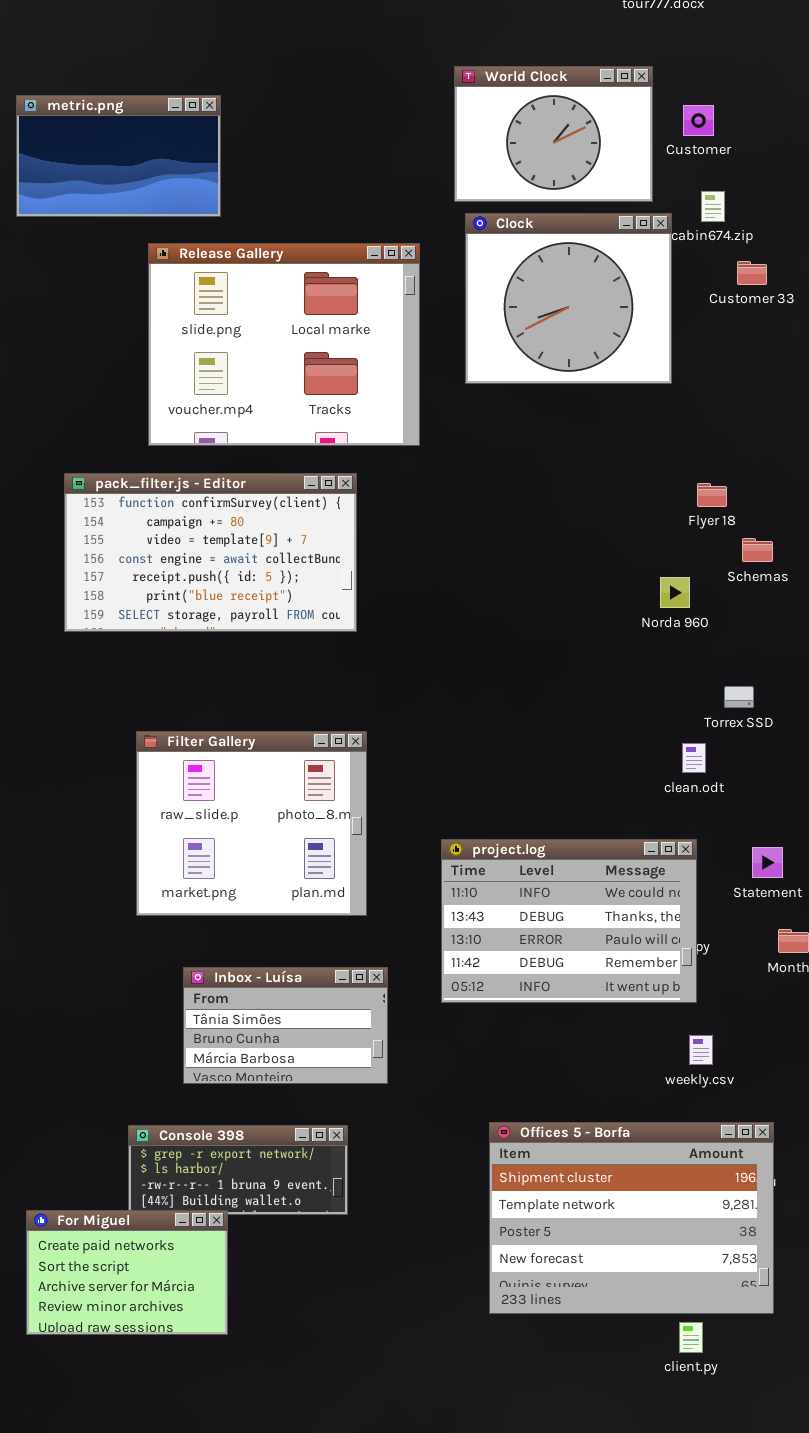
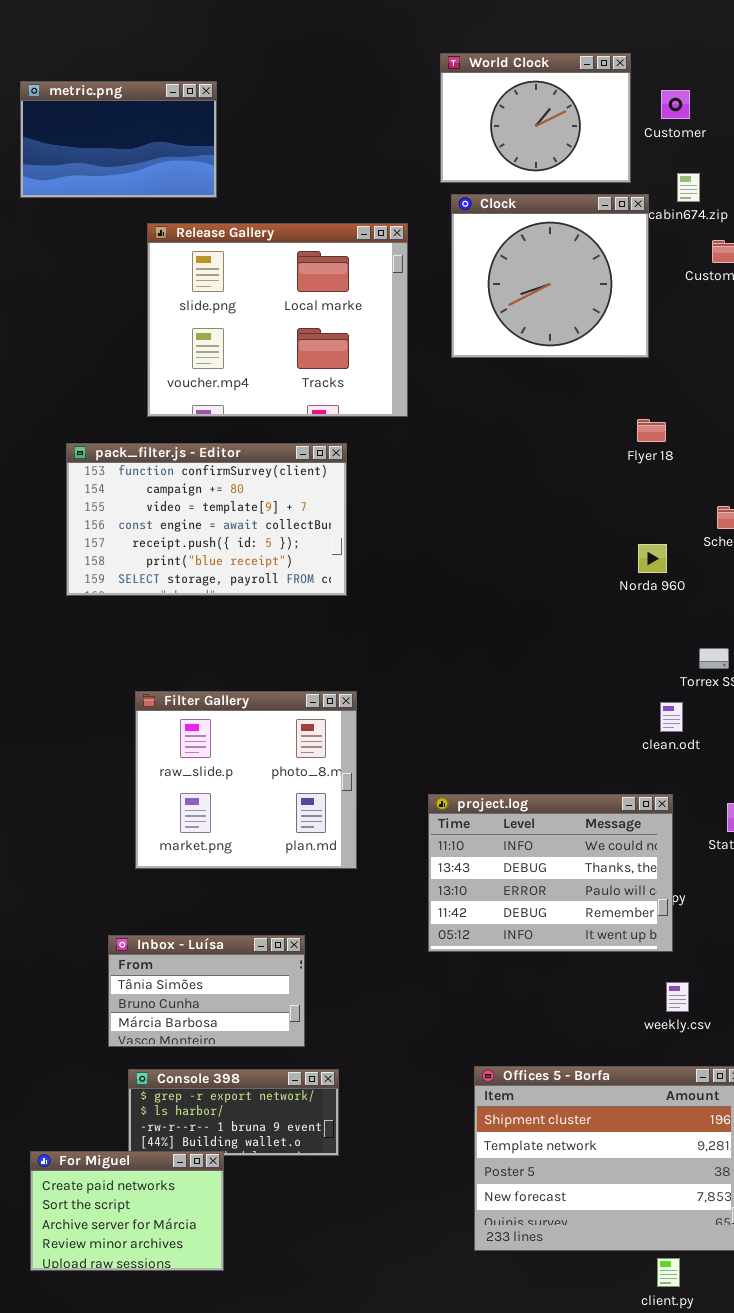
Flyer 18: [697,483,727,507] -> [637,419,666,442], moved
Inbox - Luísa: [183,967,388,1084] -> [108,935,305,1047], moved

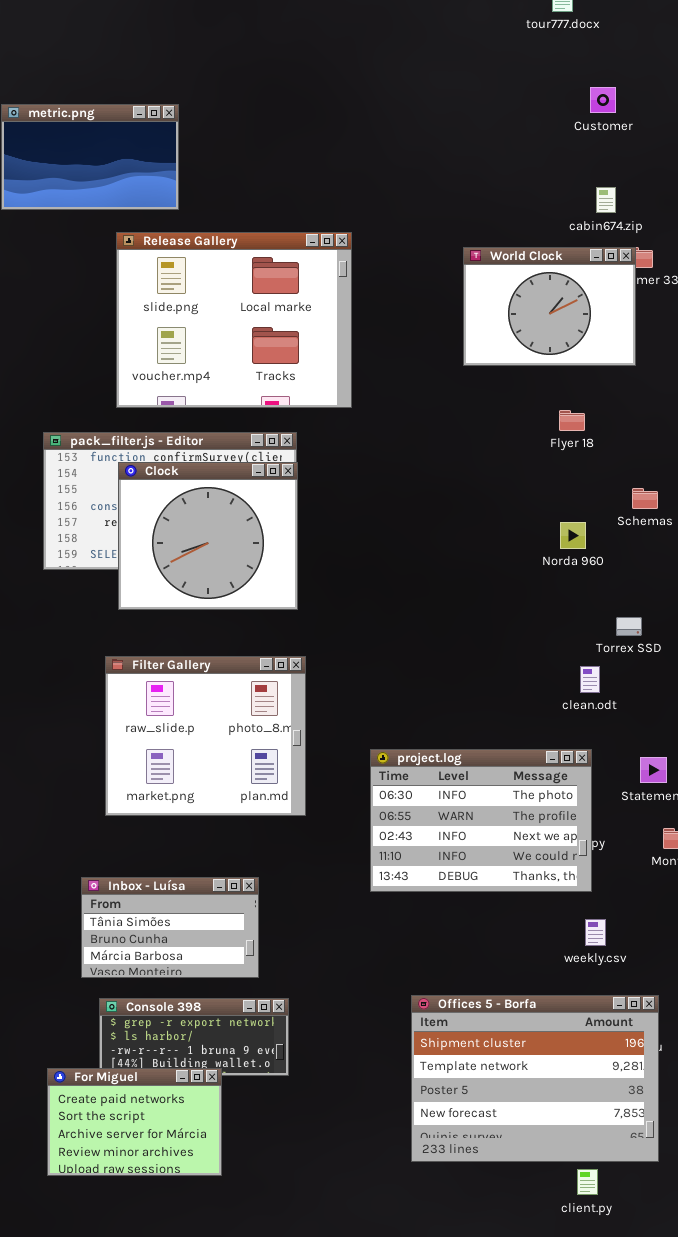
World Clock: [440,53,631,183] -> [463,247,636,366], moved
Customer: [661,90,690,119] -> [590,87,616,113], moved
Clock: [451,194,649,358] -> [118,462,298,610], moved
project.log: [428,794,673,952] -> [370,749,592,892], scrolled up 3 rows
For Miguel: [30,1151,224,1271] -> [47,1068,222,1176], moved

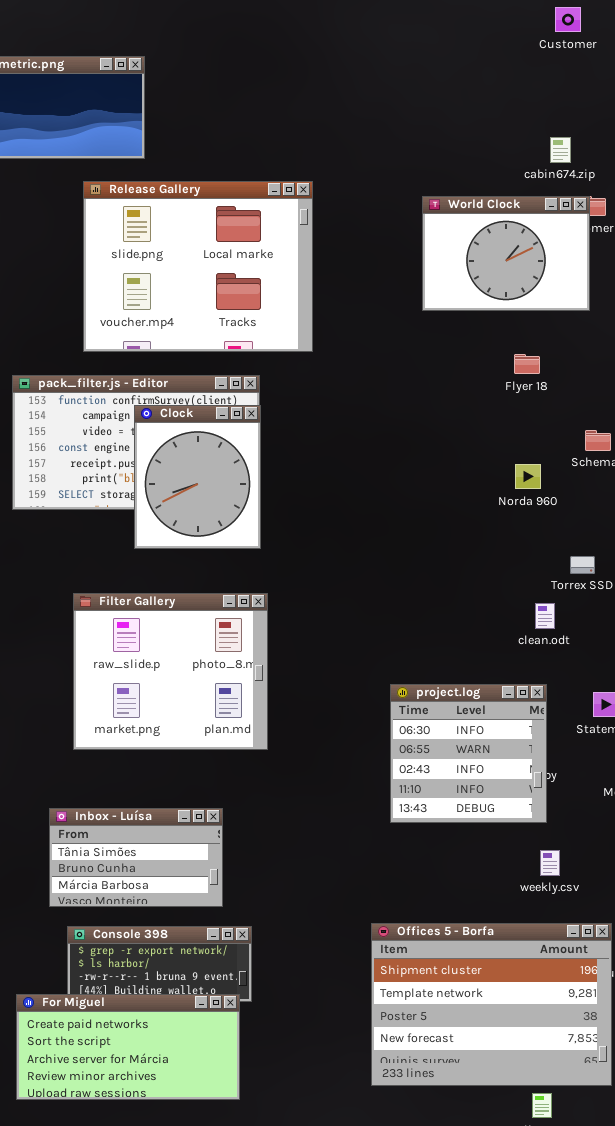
Customer: [590,87,616,113] -> [555,7,581,32], moved
Clock: [118,462,298,610] -> [134,405,261,549], resized
project.log: [370,749,592,892] -> [390,684,547,823], resized
For Miguel: [47,1068,222,1176] -> [16,994,240,1100], resized

